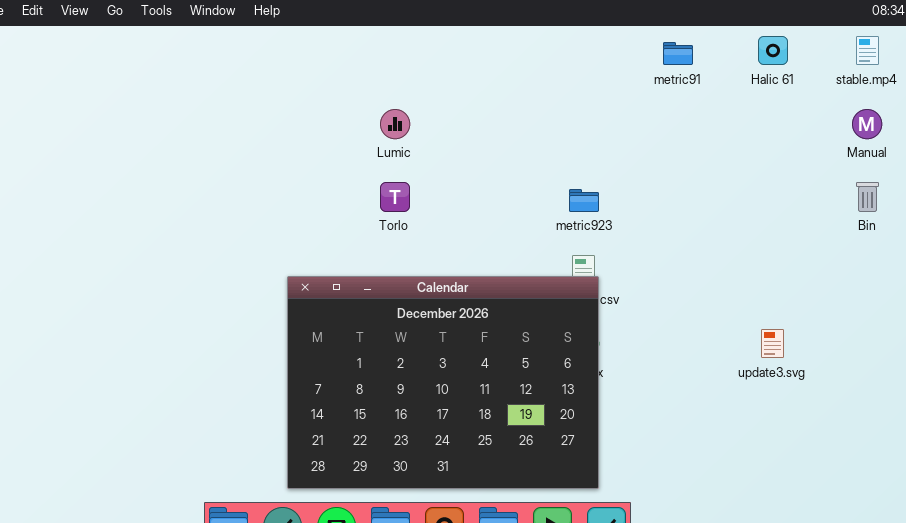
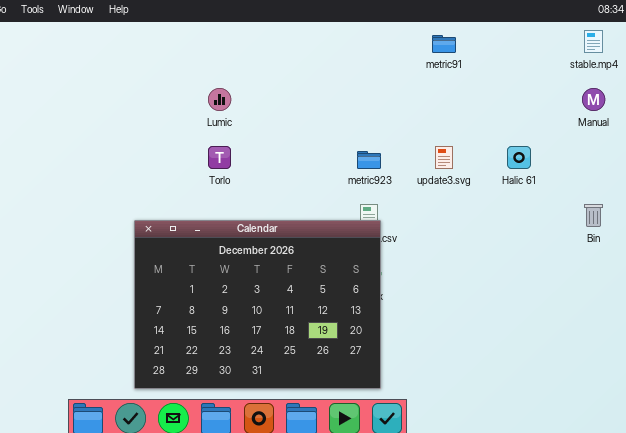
Halic 61: [758,36,788,65] -> [507,146,531,169], moved
Bin: [856,182,879,212] -> [584,204,603,227], moved
update3.svg: [761,329,784,358] -> [435,146,453,169], moved

